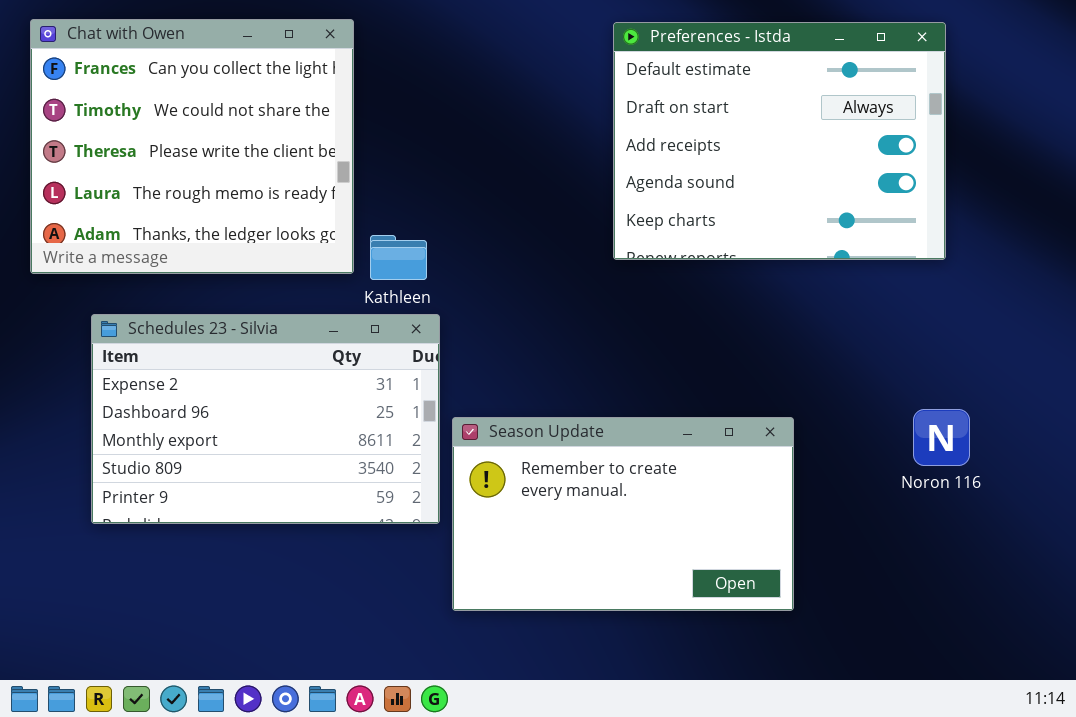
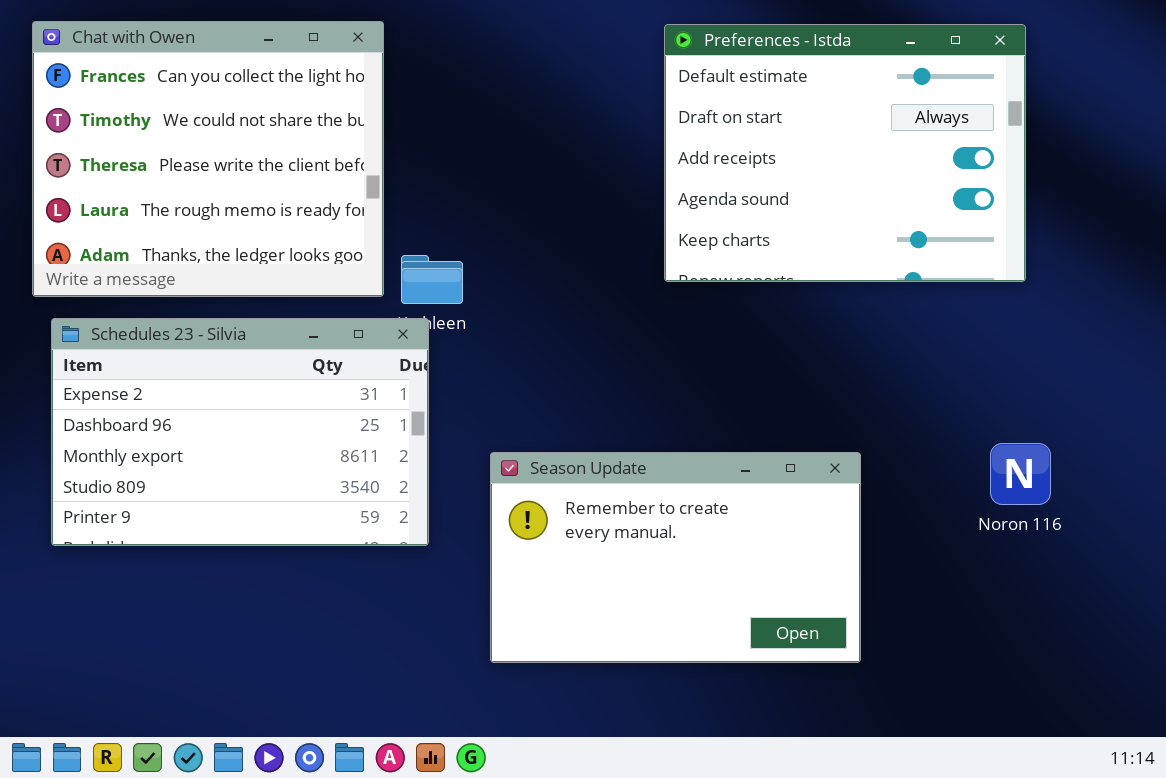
Schedules 23 - Silvia: [91,314,440,524] -> [51,318,429,546], moved

